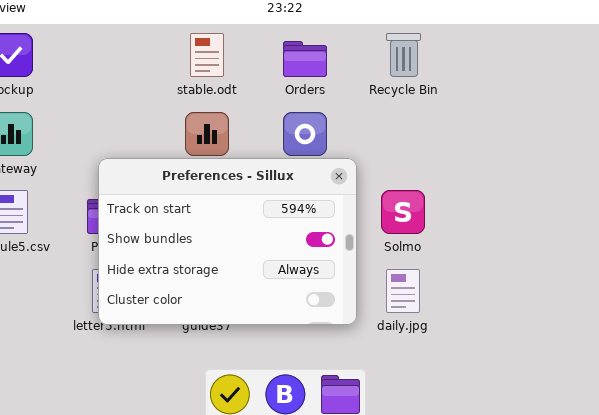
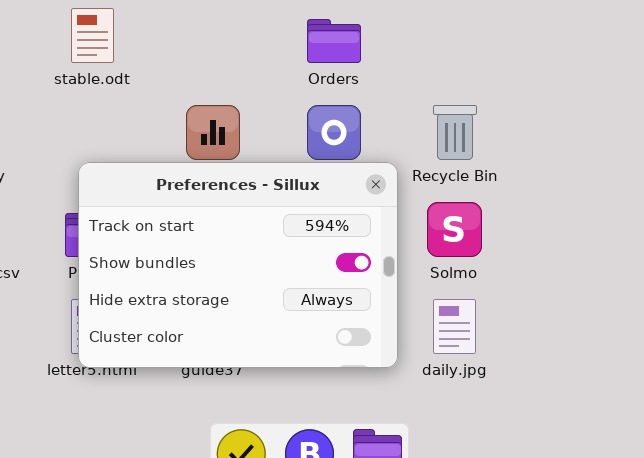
stable.odt: [190,33,224,77] -> [71,8,114,63], moved
Recycle Bin: [386,33,421,77] -> [433,105,477,160], moved

